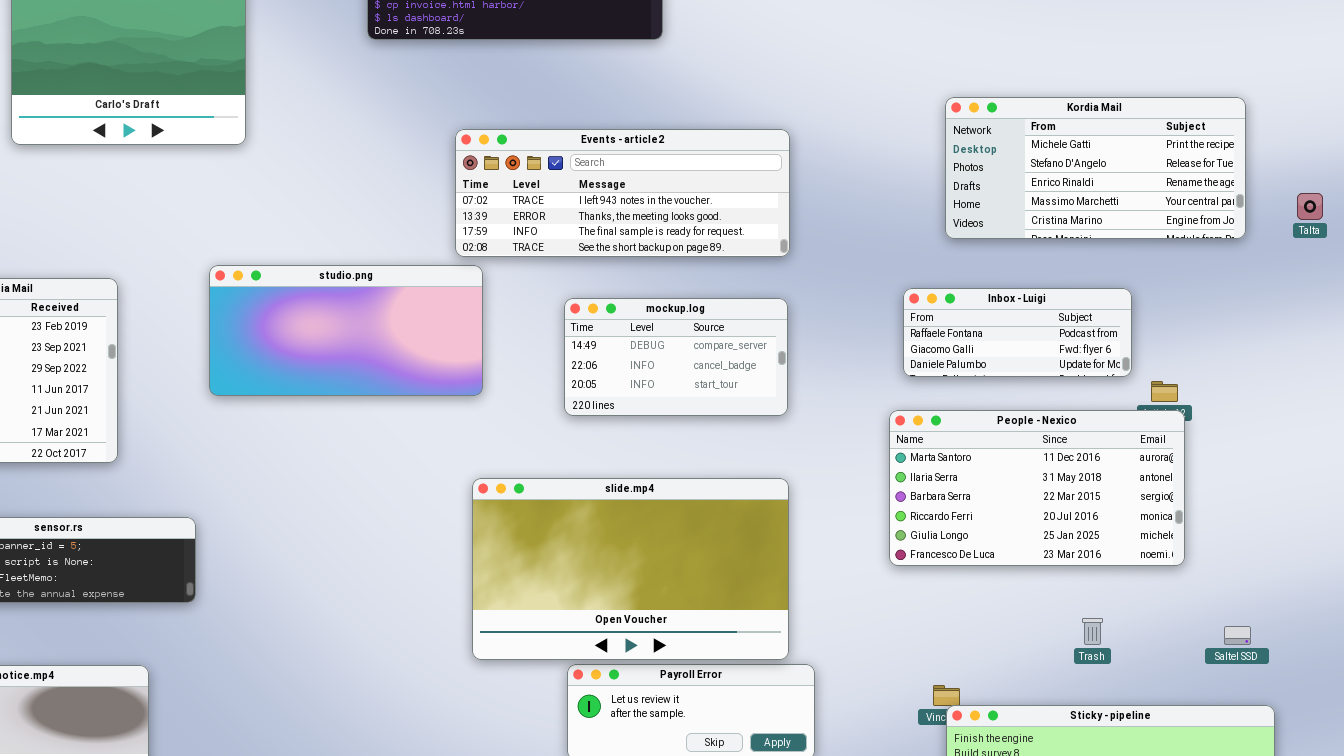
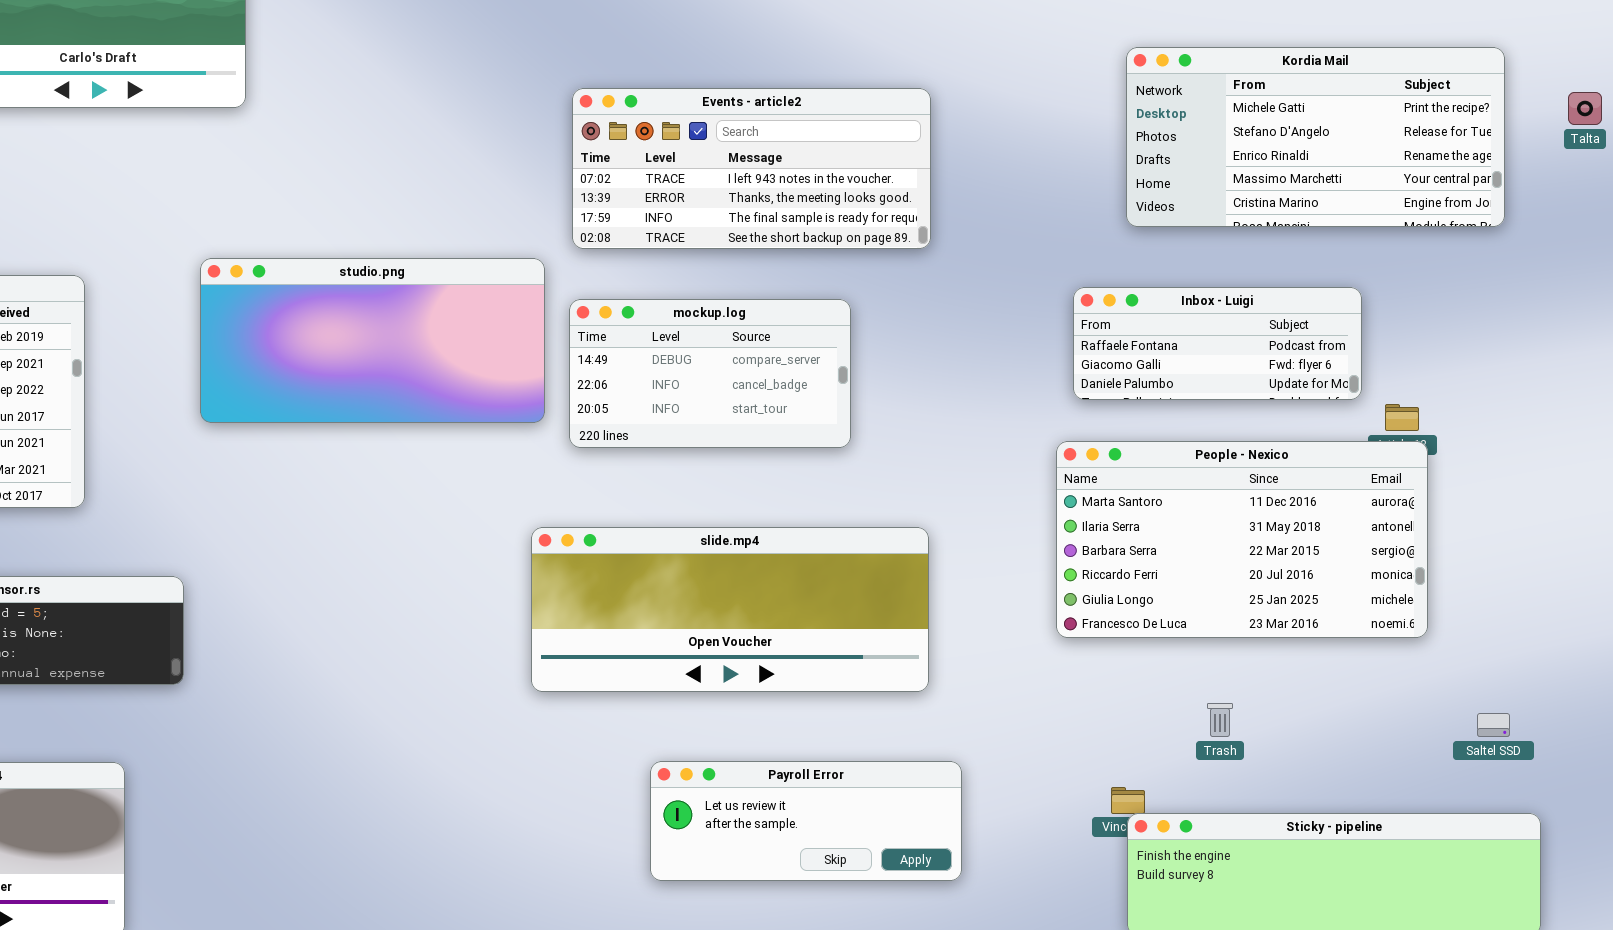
Events - article2: [455,129,790,257] -> [572,88,931,249], resized
Talta: [1297,193,1323,220] -> [1568,92,1602,125], moved
mockup.log: [564,298,788,416] -> [569,299,851,448], moved
slide.mp4: [472,478,789,660] -> [531,527,929,692], resized
Trash: [1082,618,1103,645] -> [1207,703,1233,737], moved

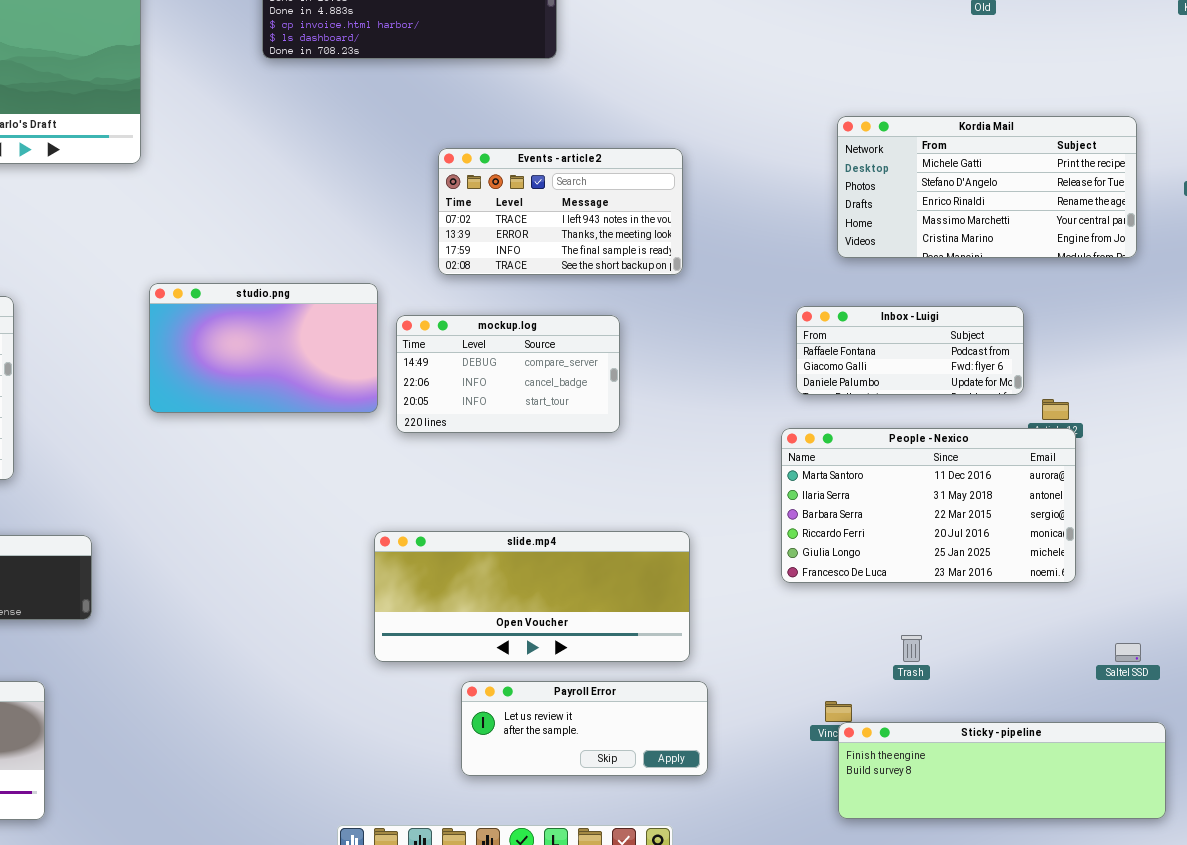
Events - article2: [572,88,931,249] -> [438,148,683,275], resized
studio.png: [200,258,545,423] -> [149,283,378,413], resized
slide.mp4: [531,527,929,692] -> [374,531,690,662], moved

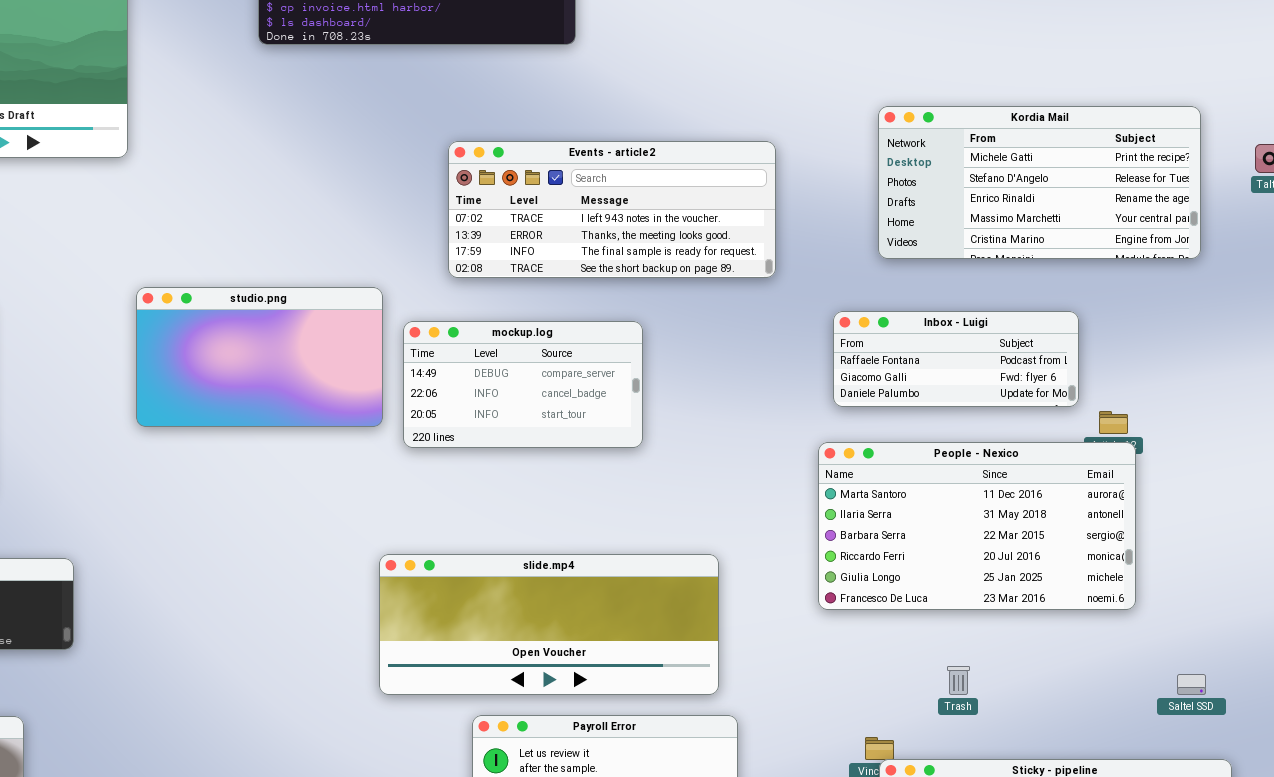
Events - article2: [438,148,683,275] -> [448,141,776,278], resized

